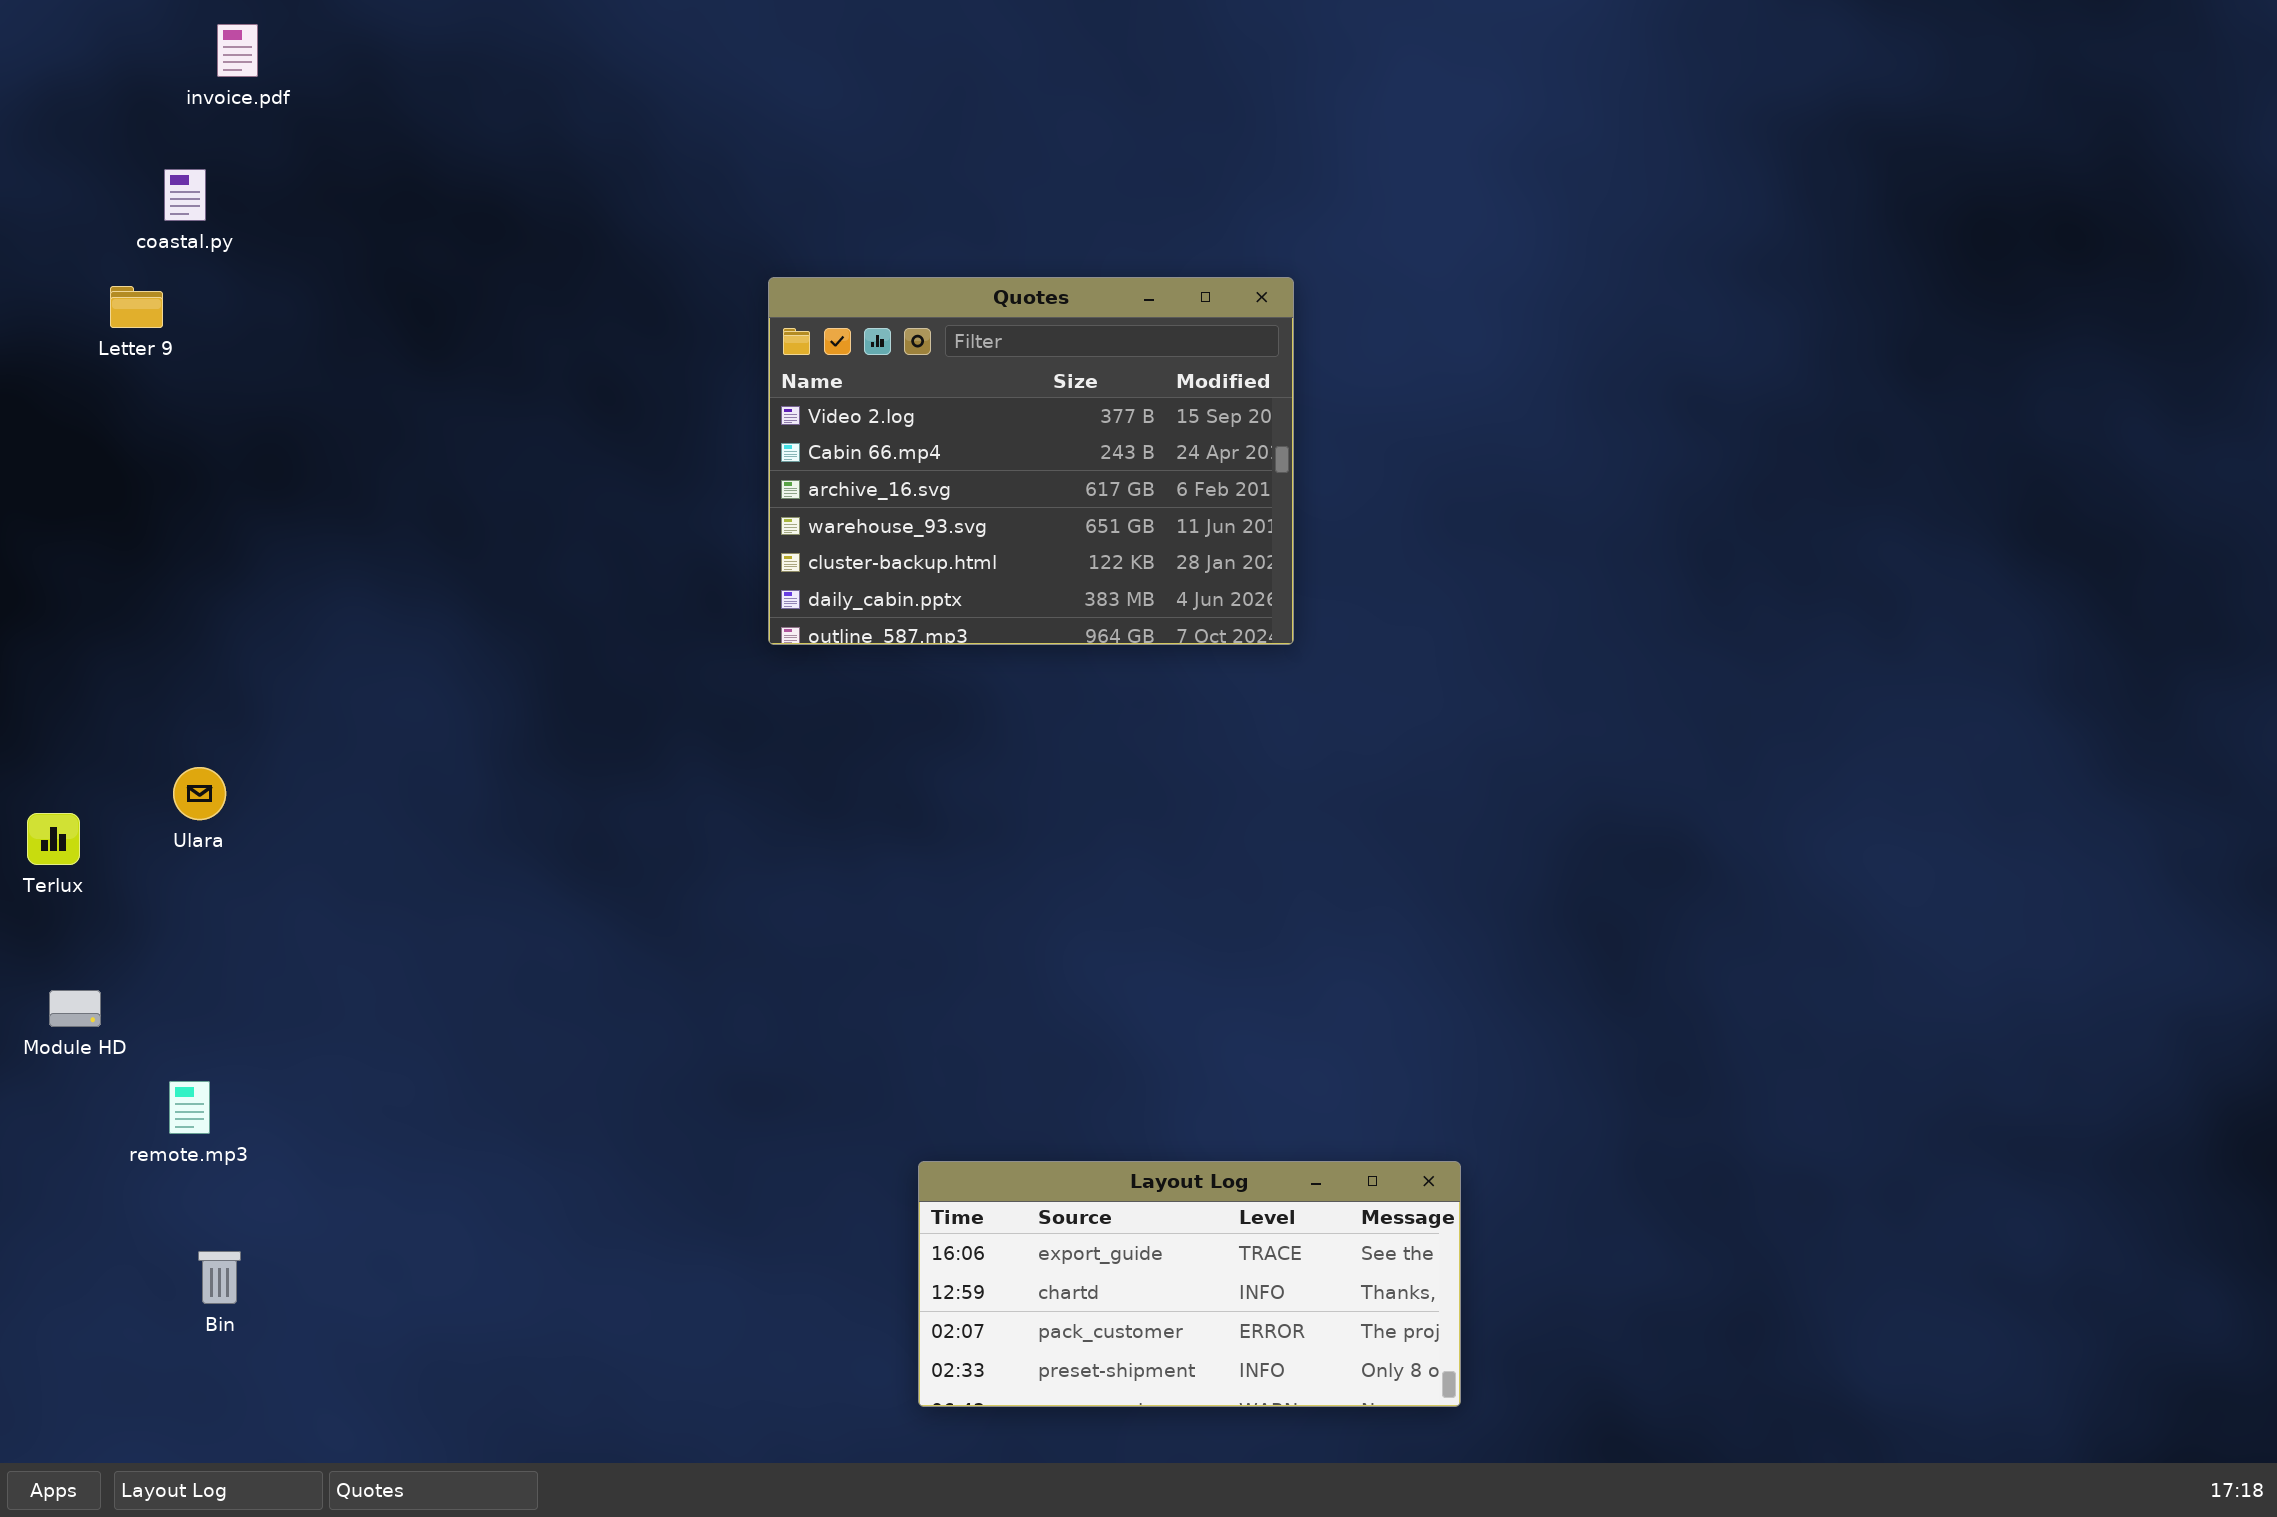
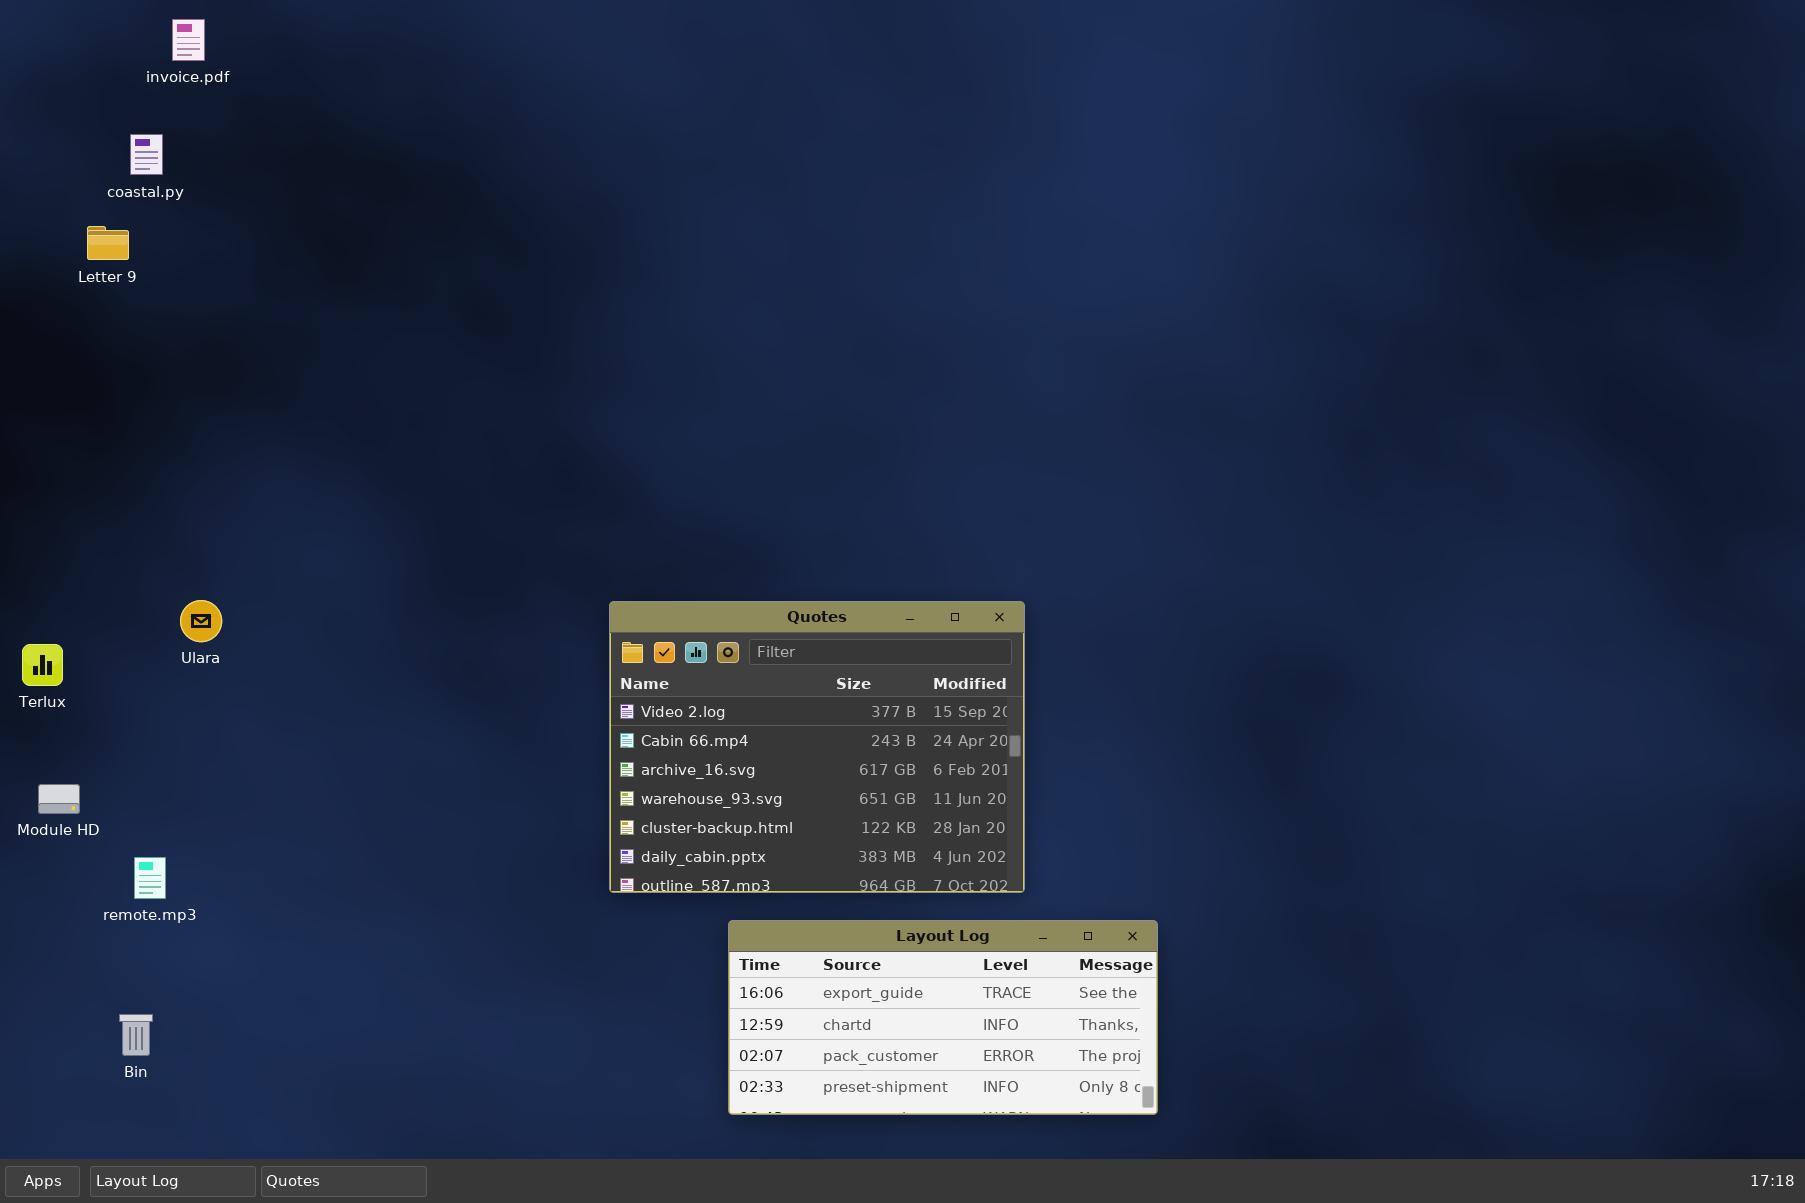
Quotes: [768,277,1294,645] -> [609,601,1025,893], moved
Ulara: [173,767,226,820] -> [180,600,222,642], moved
Bin: [198,1251,241,1304] -> [119,1014,153,1056], moved

